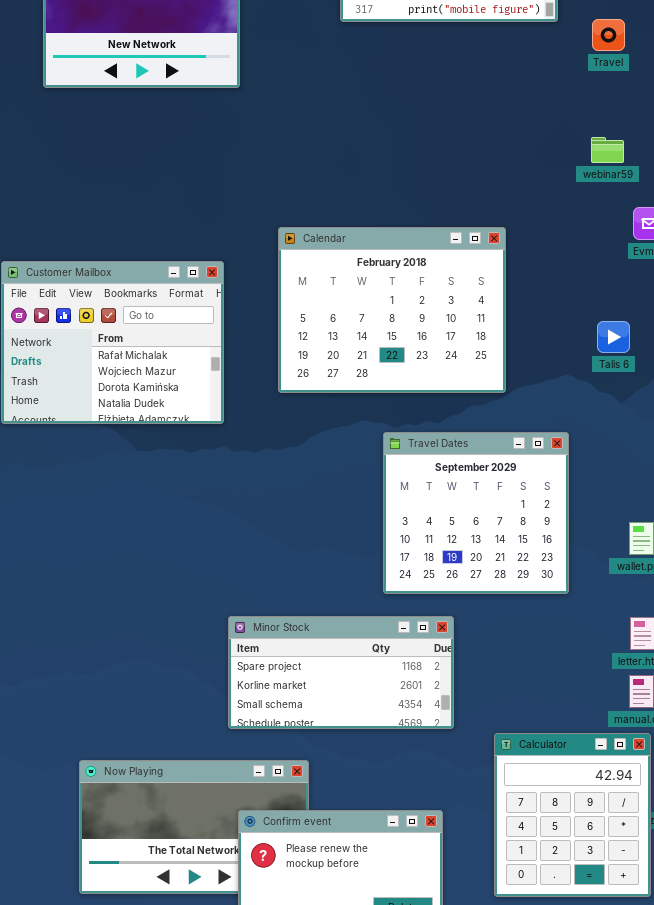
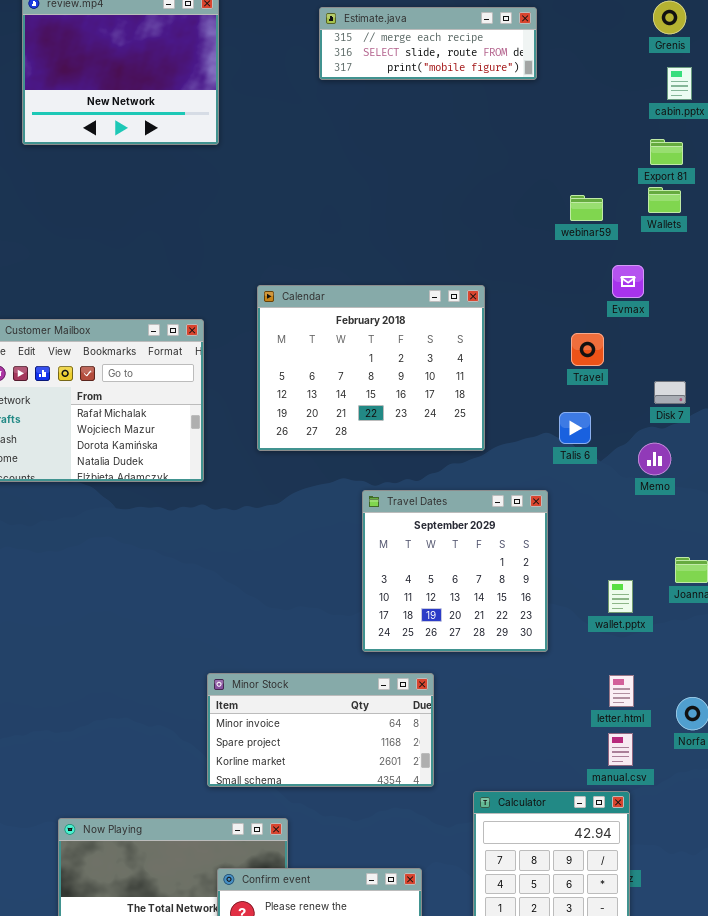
Travel: [592,19,625,51] -> [571,333,604,366], moved
Talis 6: [597,321,630,353] -> [559,412,591,444], moved
Minor Stock: [228,616,454,729] -> [207,673,434,787], scrolled up 1 row

